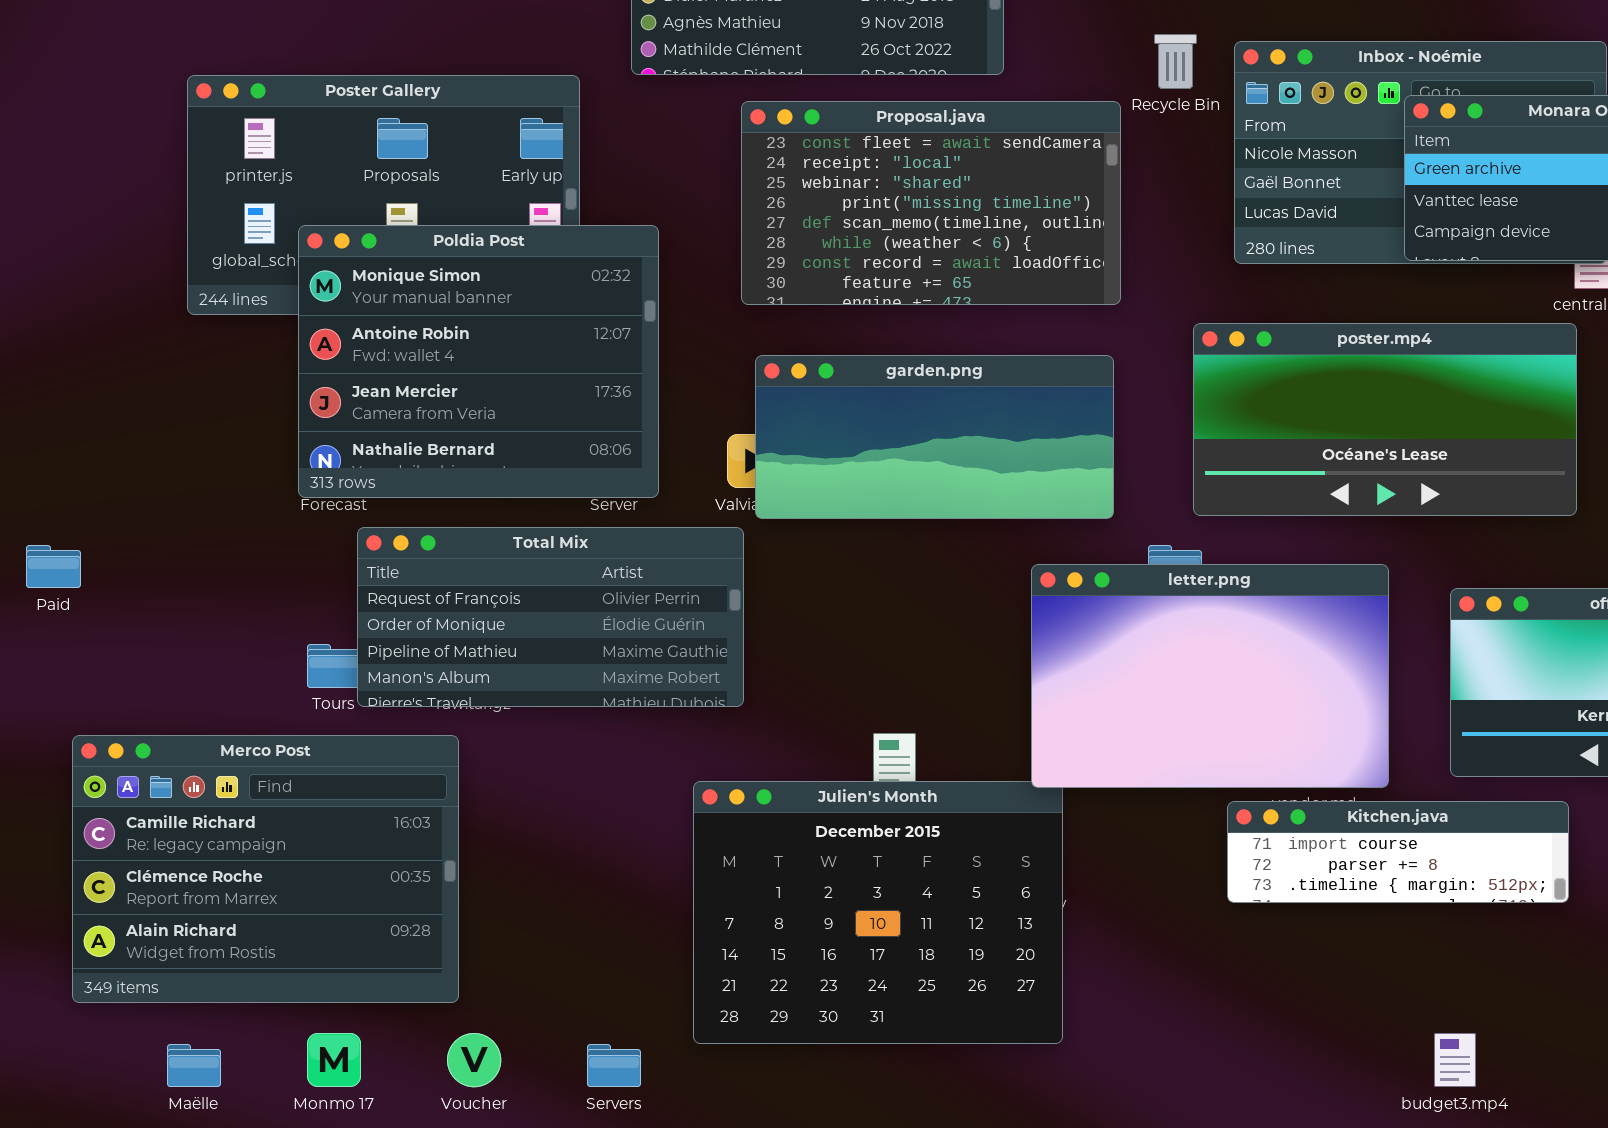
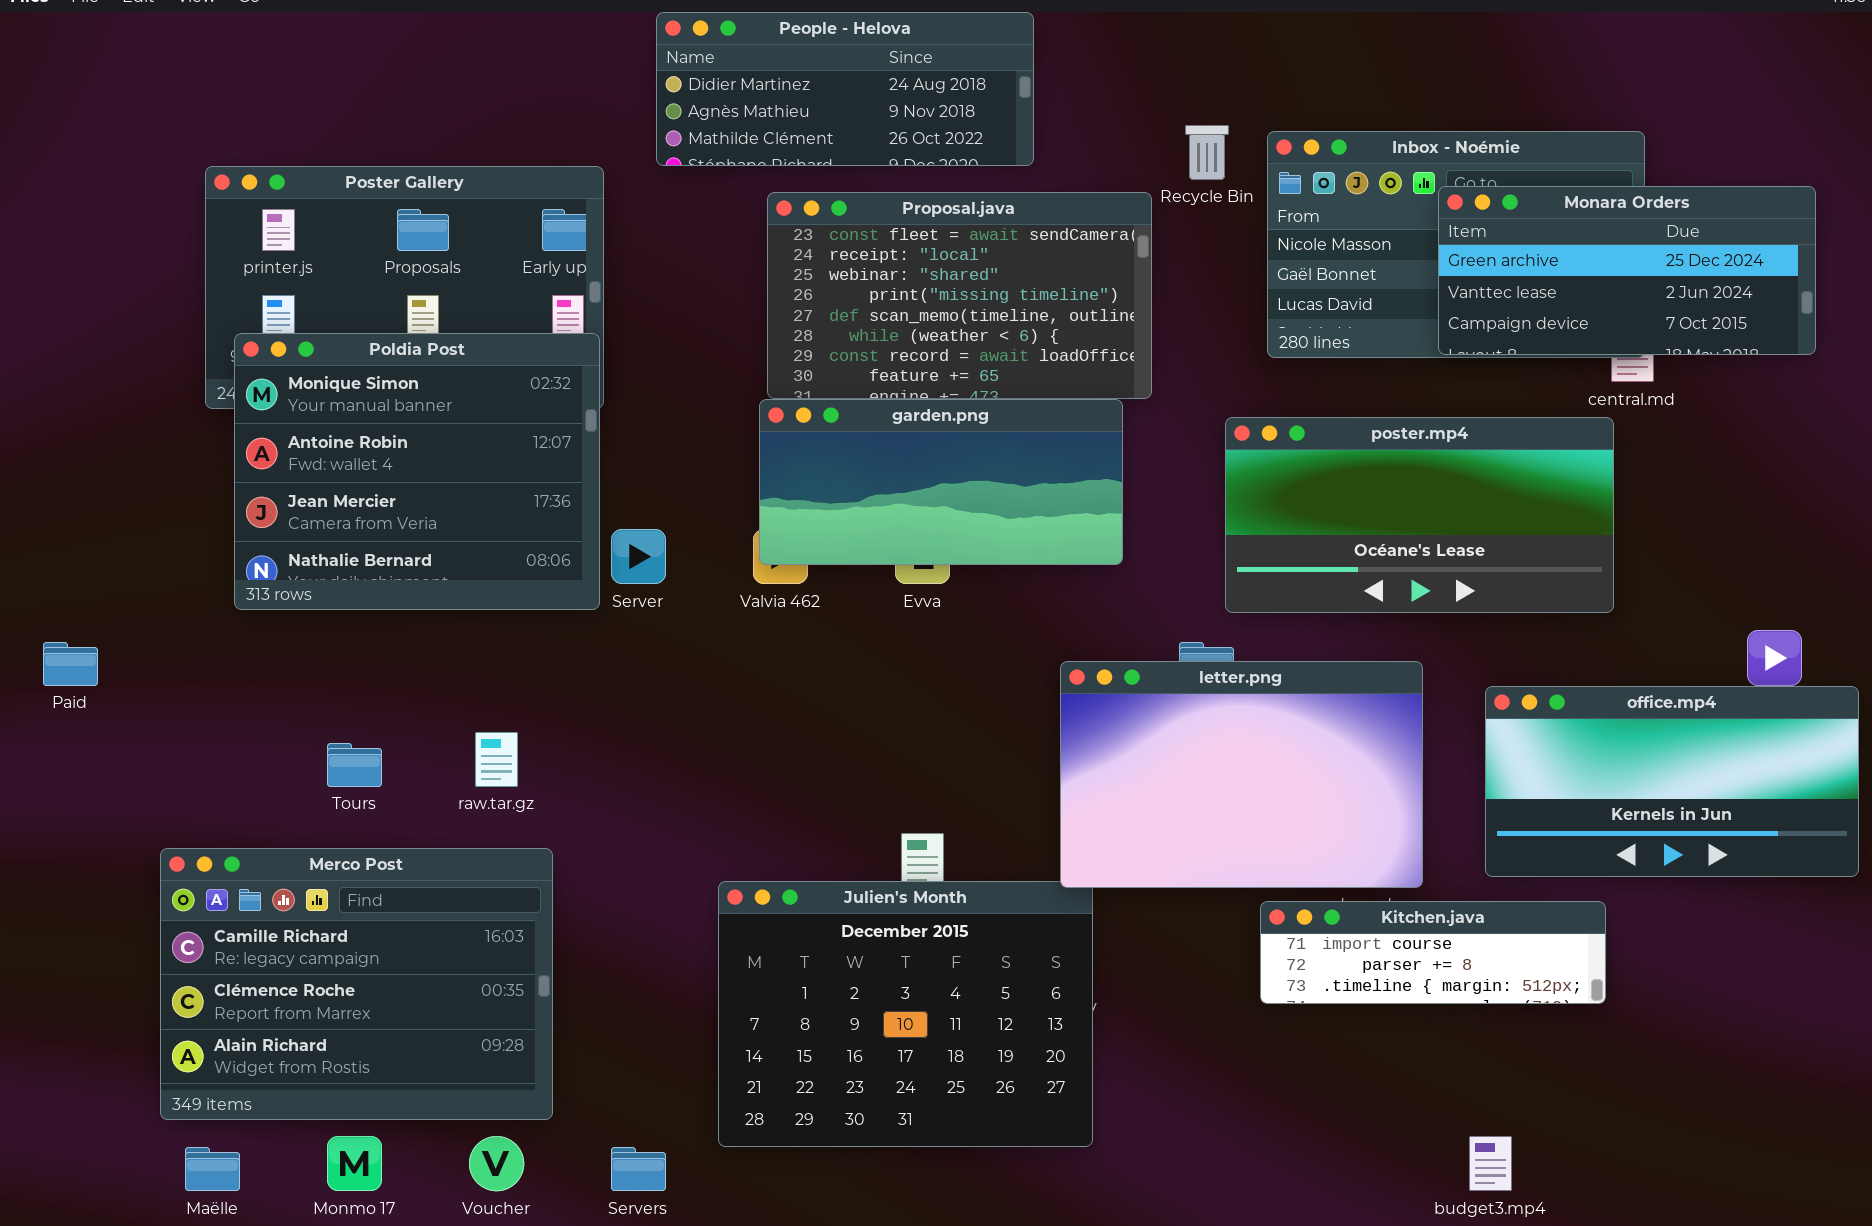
Poldia Post: [298,225,659,498] -> [234,333,600,610], moved
garden.png: [755,355,1114,519] -> [759,399,1123,565], moved
Total Mix: [357,527,744,707] -> none, closed
Merco Post: [72,735,459,1003] -> [160,848,553,1120], moved

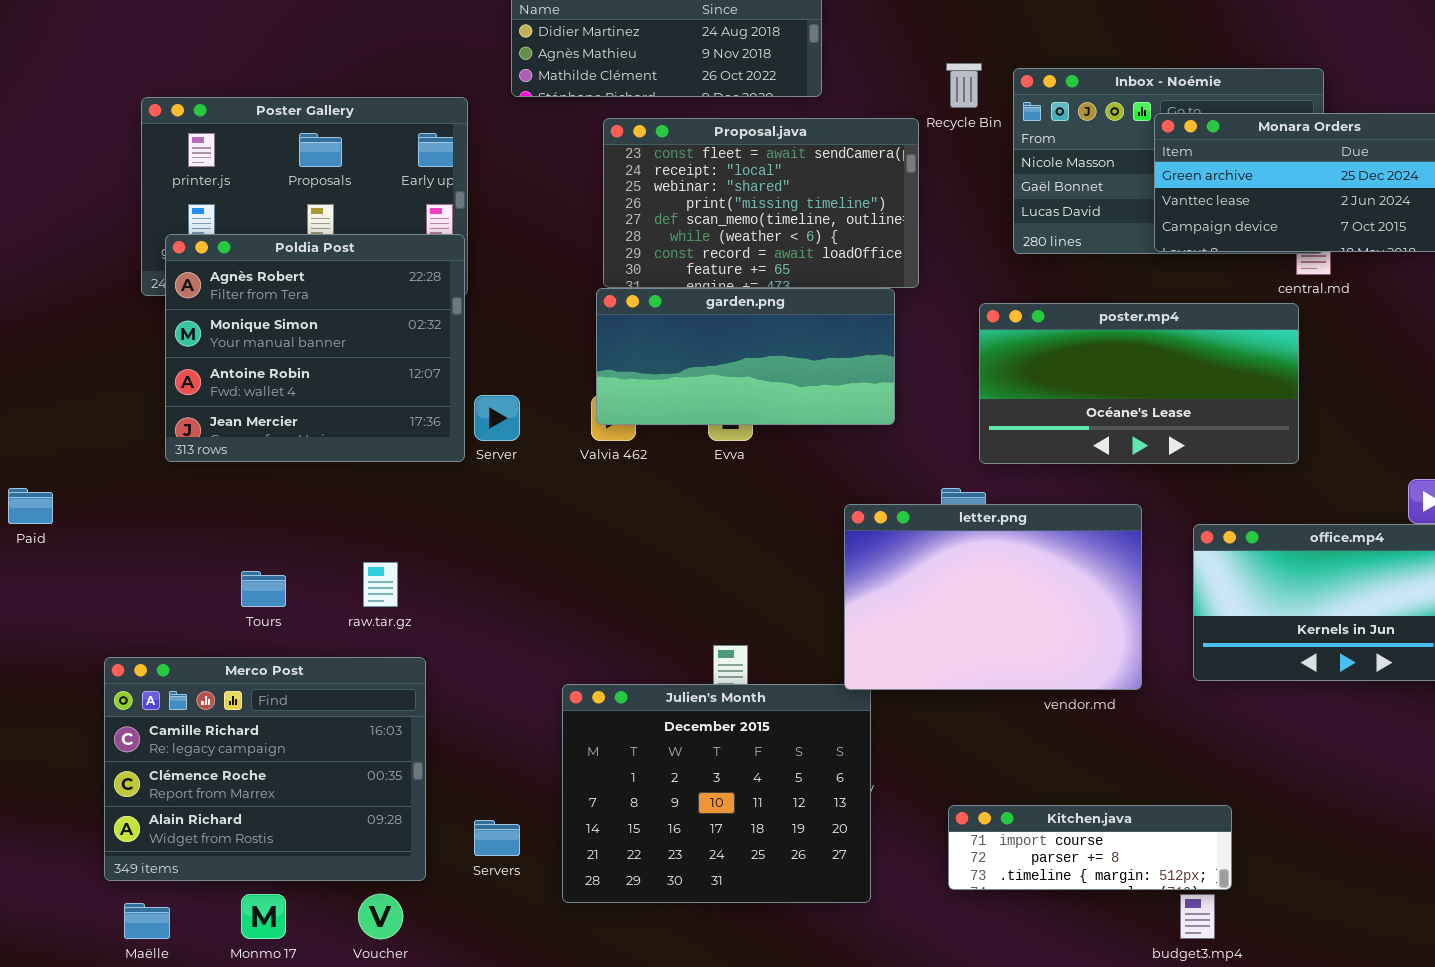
Poldia Post: [234,333,600,610] -> [165,234,465,462], scrolled up 1 row
Kitchen.java: [1260,901,1606,1004] -> [948,805,1232,890], moved
Servers: [611,1147,666,1191] -> [474,820,520,856], moved

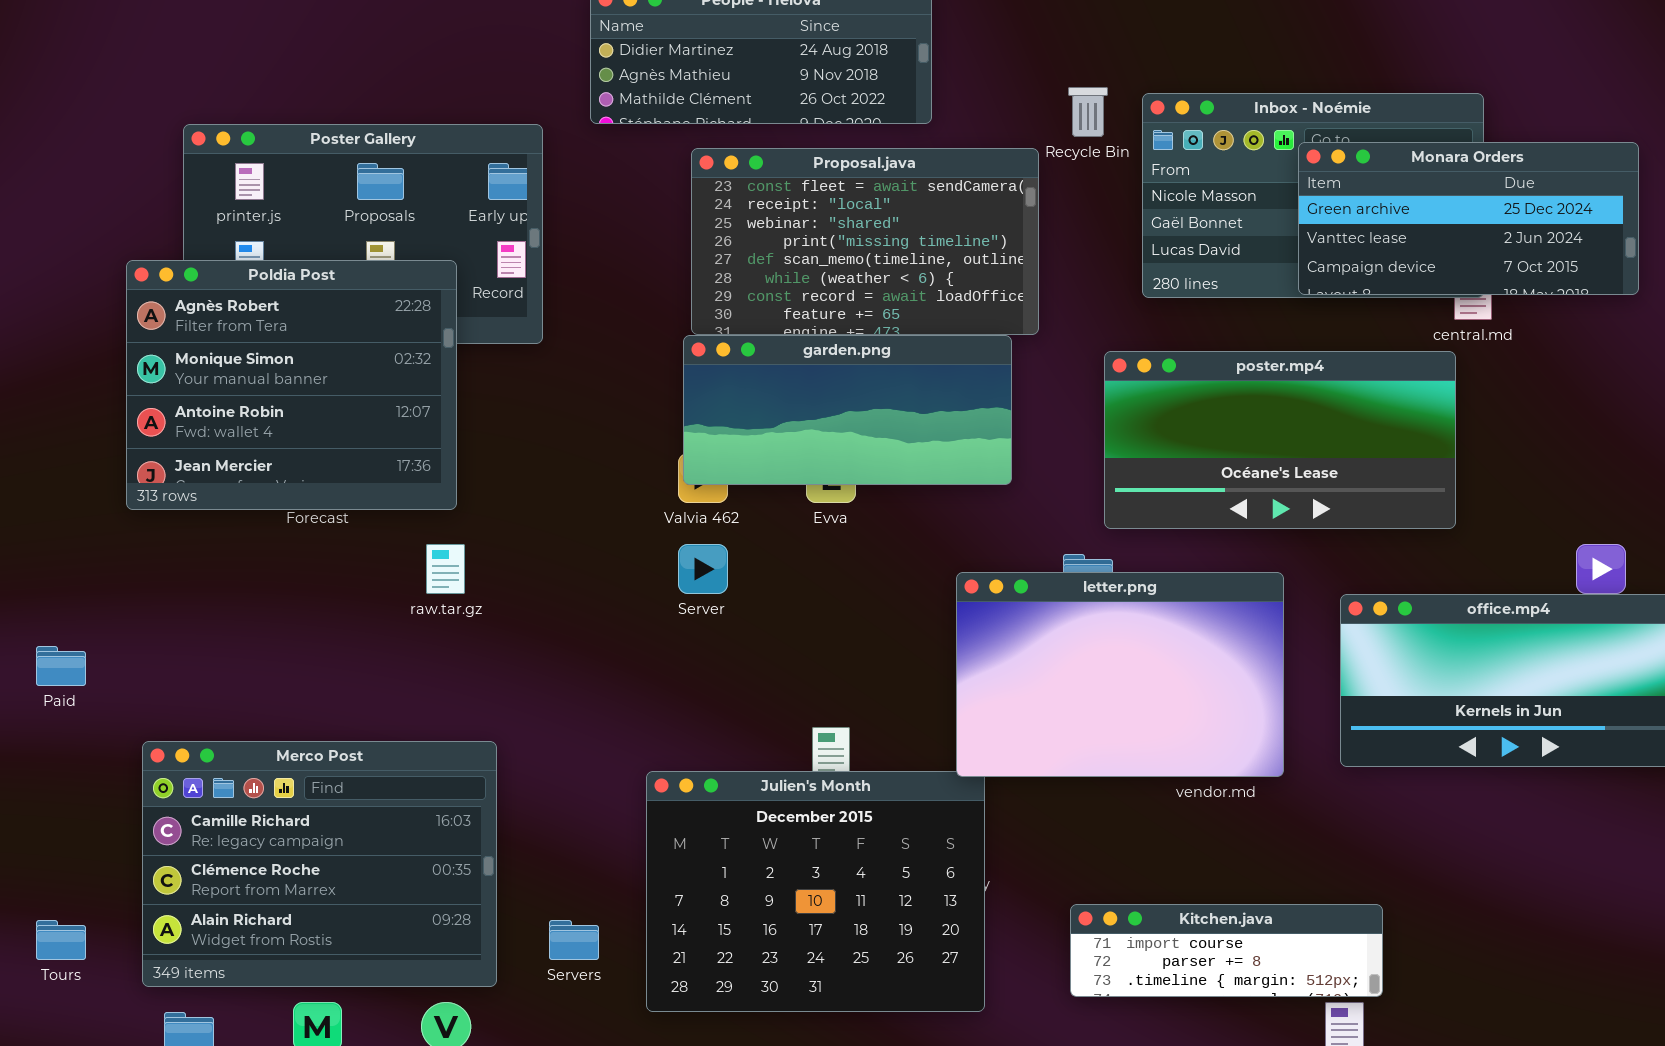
Poldia Post: [165,234,465,462] -> [126,260,457,510], moved
Server: [474,395,520,441] -> [678,544,728,594], moved
Paid: [8,488,53,524] -> [36,646,86,686], moved
raw.tar.gz: [363,562,398,607] -> [426,544,465,594], moved
Tours: [241,571,286,607] -> [36,920,86,960], moved

